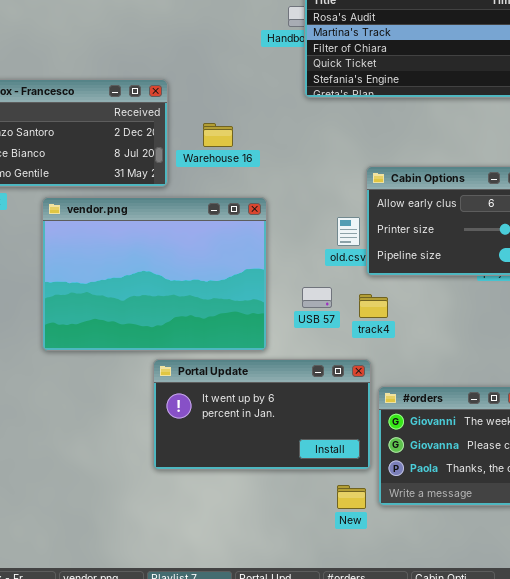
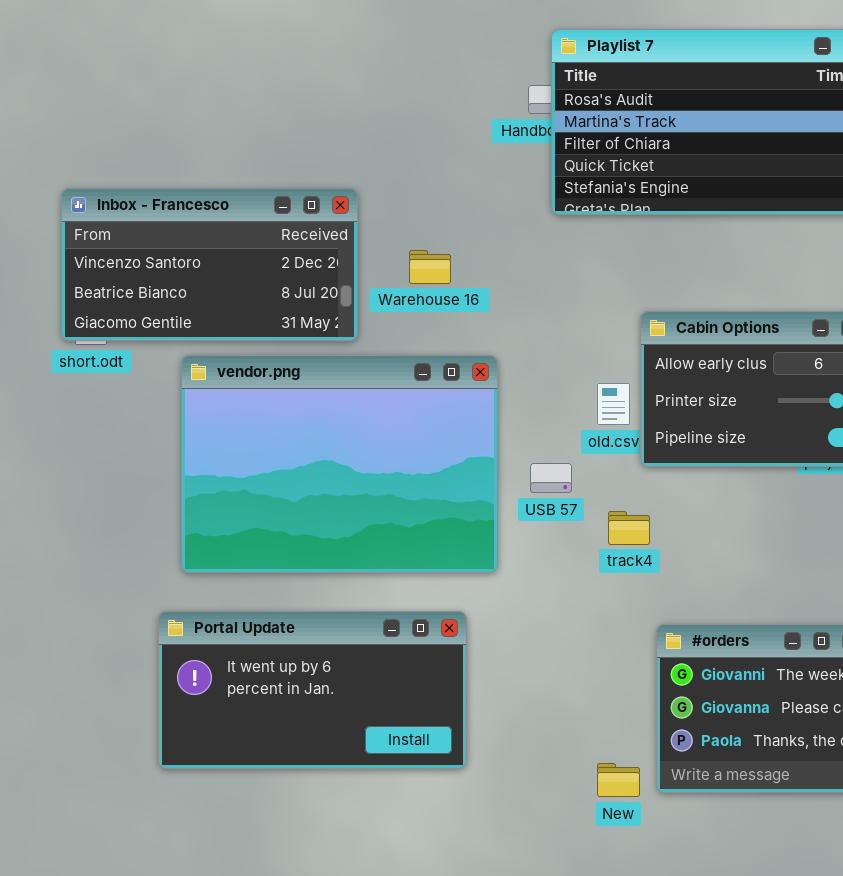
USB 57: [302,287,332,308] -> [530,463,572,493], moved
track4: [359,294,388,318] -> [608,511,650,545], moved
Portal Update: [153,359,371,470] -> [158,611,467,769], moved

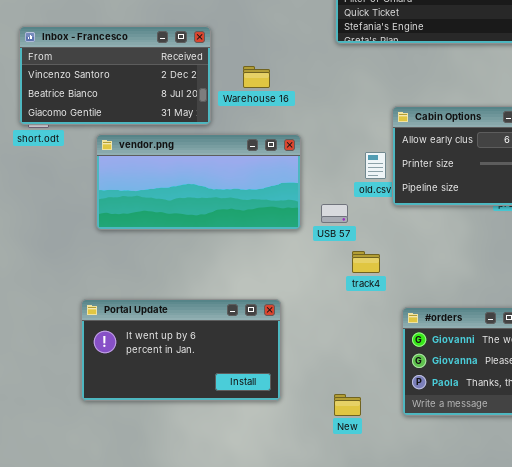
vendor.png: [181,355,498,573] -> [96,134,301,230], resized
track4: [608,511,650,545] -> [352,251,380,273], moved
New: [597,763,640,797] -> [334,394,361,416], moved

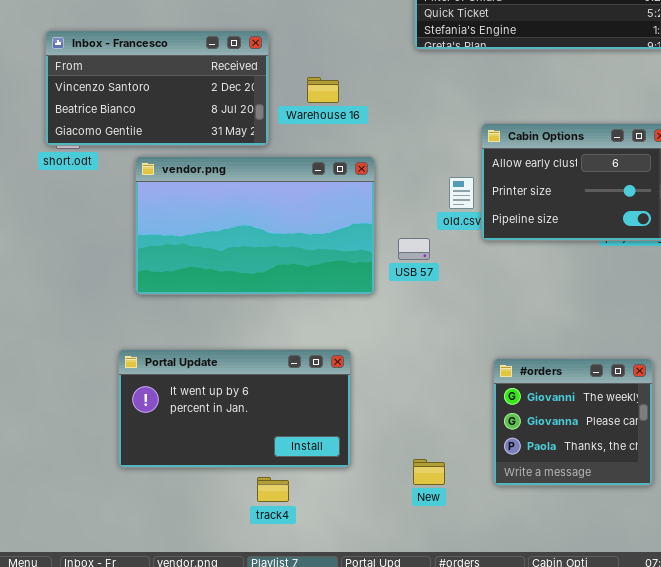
vendor.png: [96,134,301,230] -> [135,156,375,295], resized
track4: [352,251,380,273] -> [257,477,289,502], moved

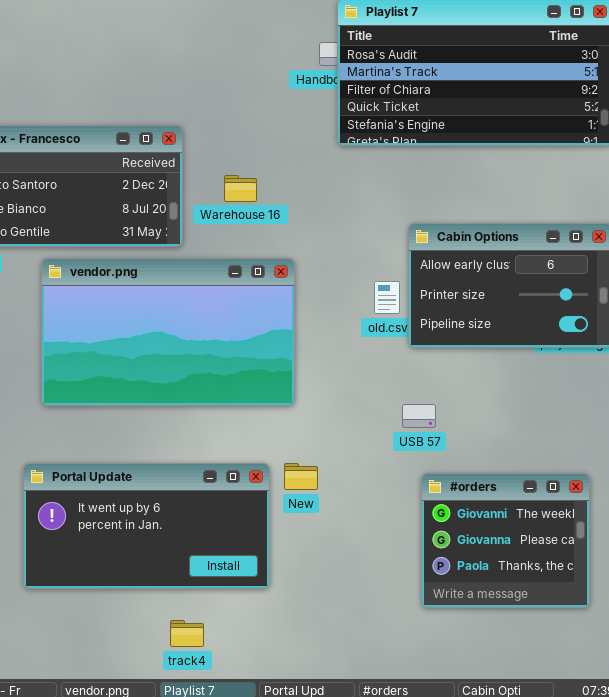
USB 57: [398,238,430,260] -> [402,404,436,428], moved
New: [413,459,445,485] -> [284,463,318,490], moved
track4: [257,477,289,502] -> [170,620,204,647], moved

